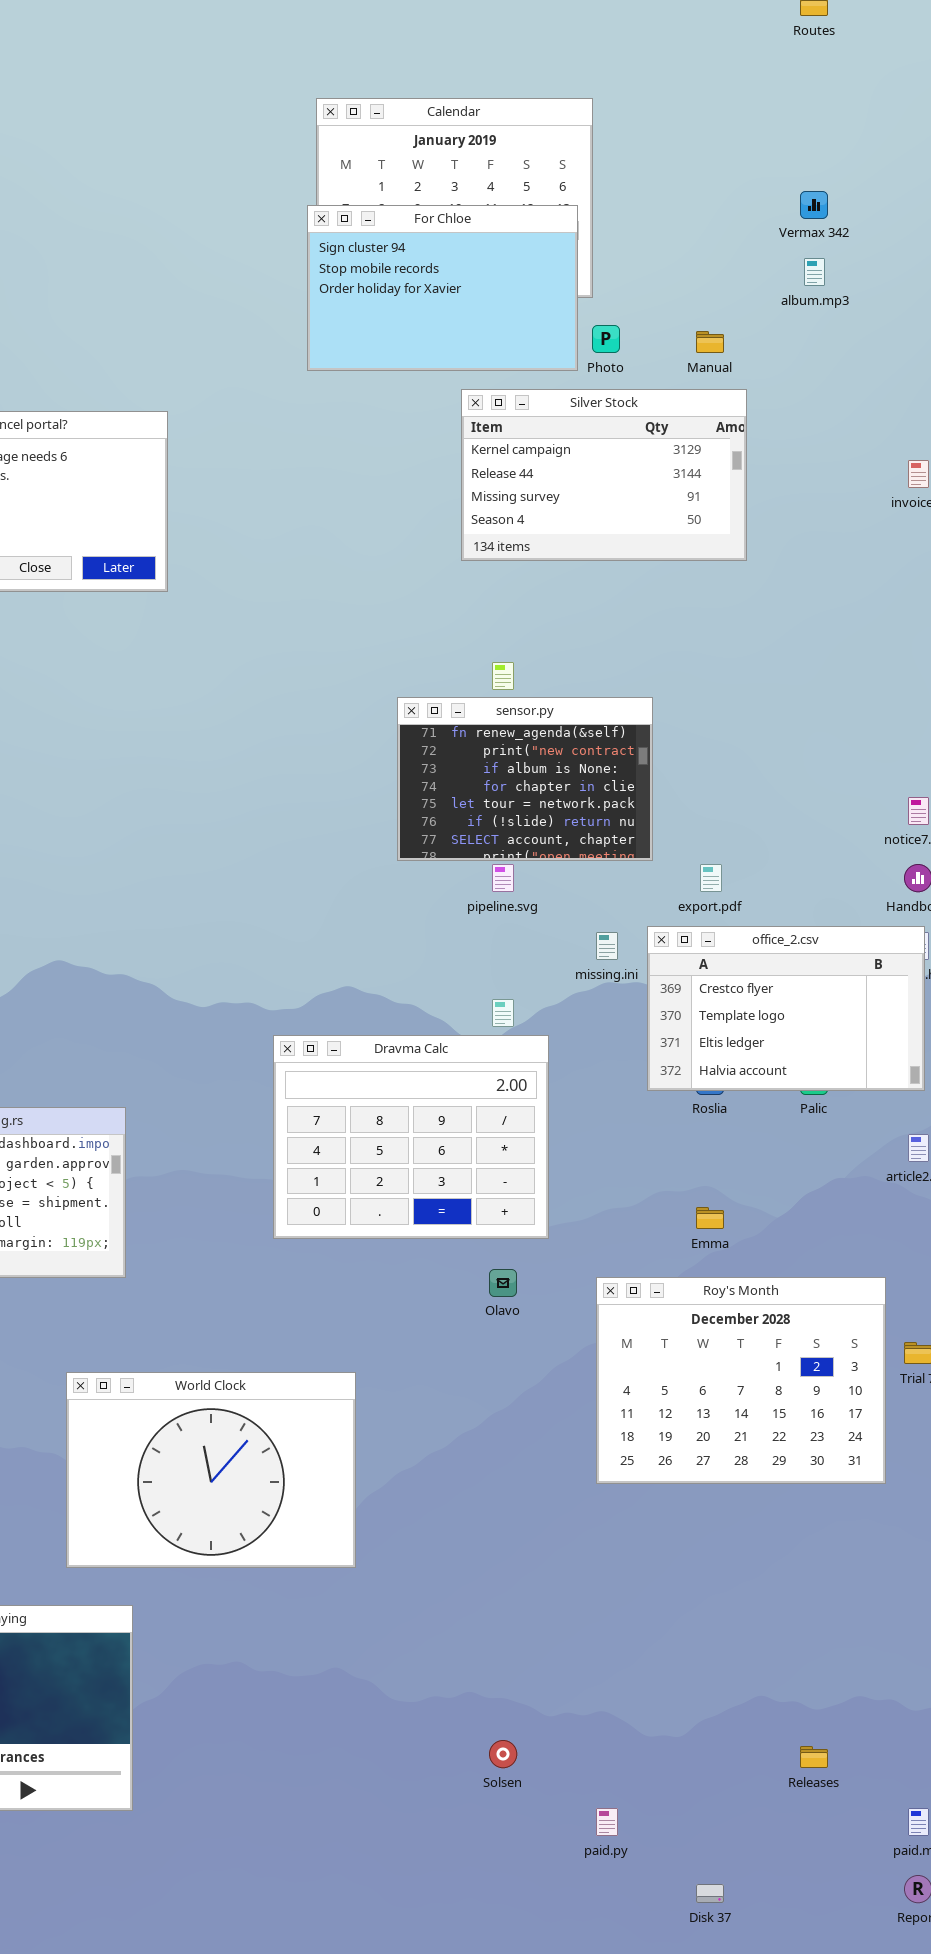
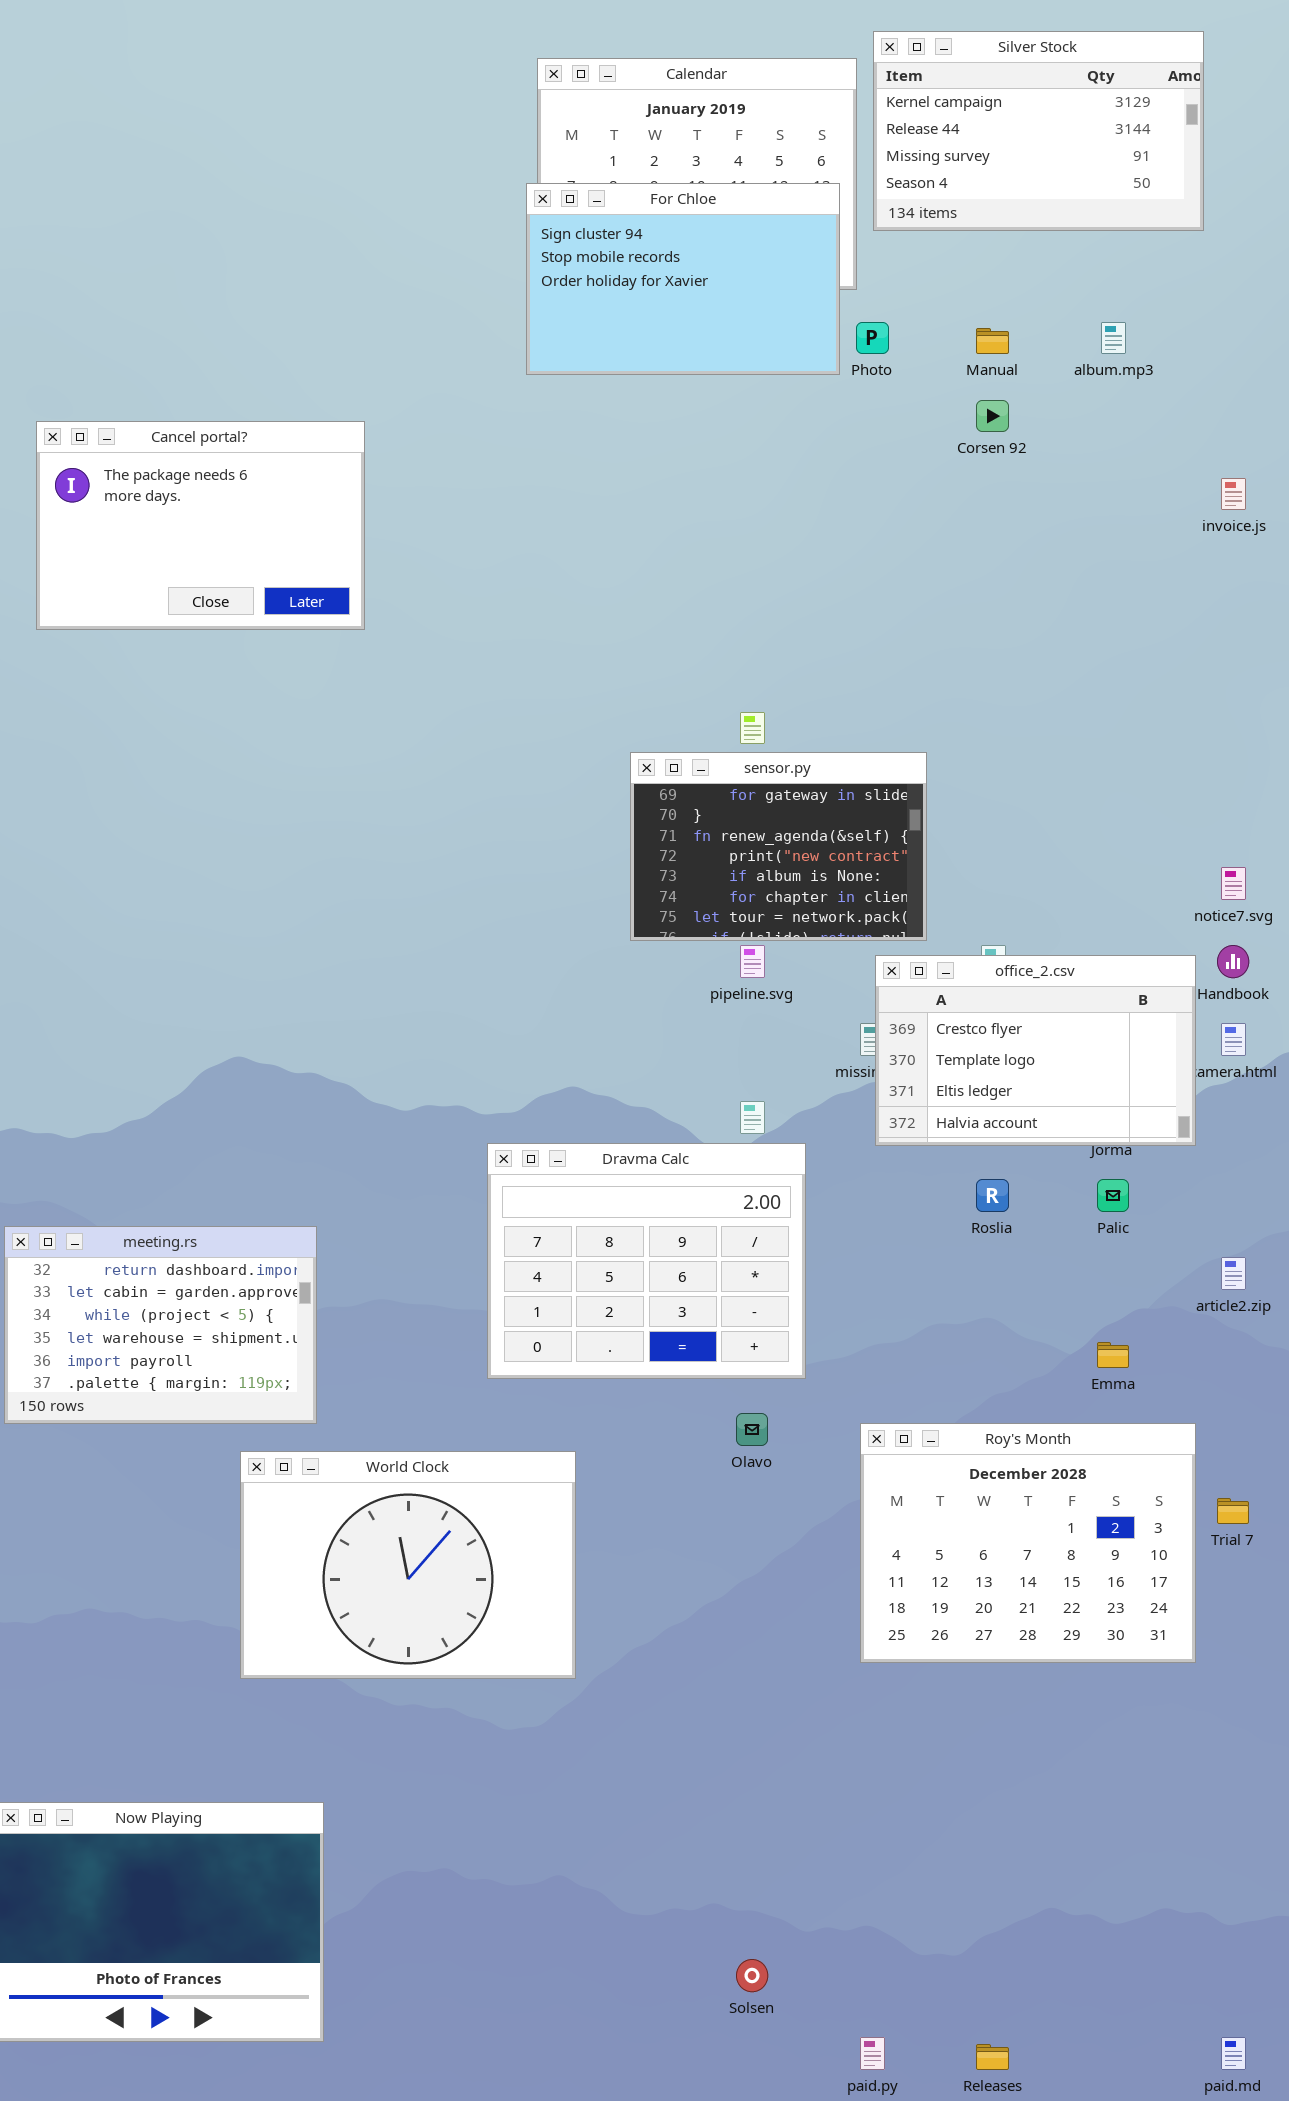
album.mp3: [804,258,825,286] -> [1101,322,1126,354], moved
Silver Stock: [461,389,747,561] -> [873,31,1204,231], moved
sensor.py: [397,697,653,861] -> [630,752,927,941], scrolled up 2 rows
office_2.csv: [647,926,925,1091] -> [875,955,1196,1146], moved
Emma: [696,1207,724,1229] -> [1097,1342,1129,1368], moved
World Clock: [66,1372,356,1568] -> [240,1451,576,1679], moved
Releases: [800,1746,828,1768] -> [976,2044,1009,2070], moved

